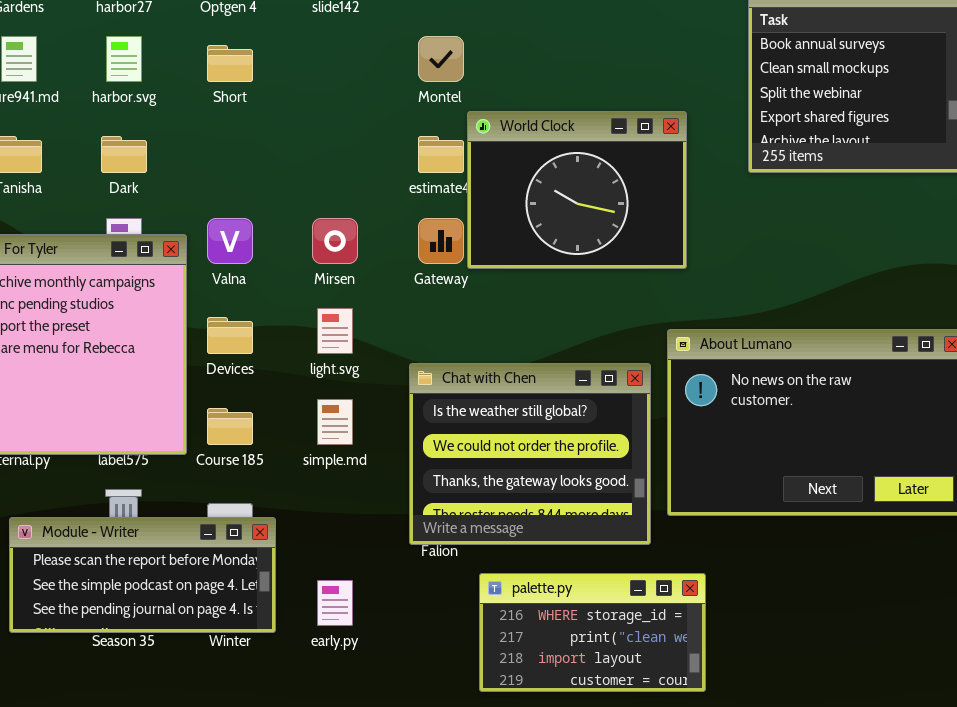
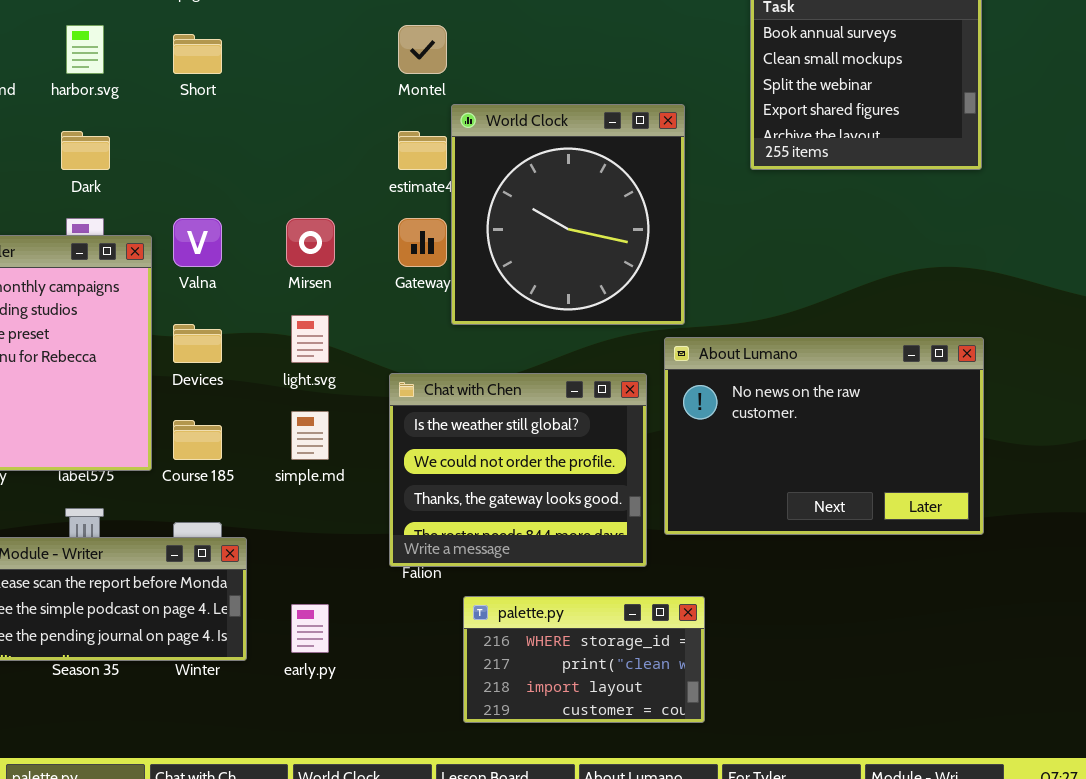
World Clock: [467,111,687,269] -> [451,104,685,325], resized

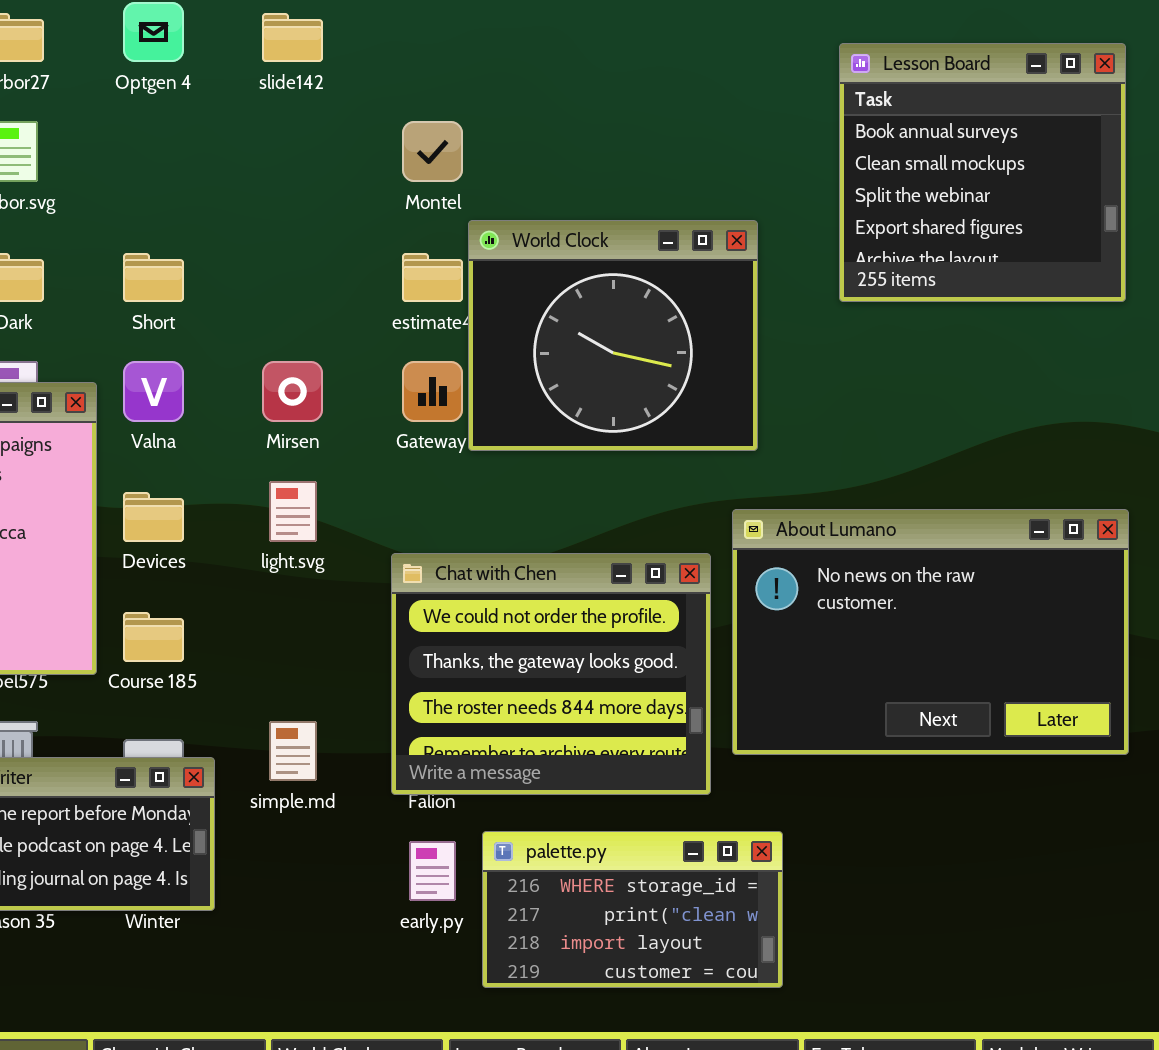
Short: [173,34,222,74] -> [123,253,184,302], moved
World Clock: [451,104,685,325] -> [468,220,758,451], resized
Chat with Chen: [389,373,647,567] -> [391,553,711,795], scrolled down 1 row
simple.md: [291,411,329,460] -> [269,721,317,781], moved
early.py: [291,604,329,653] -> [409,841,456,901], moved

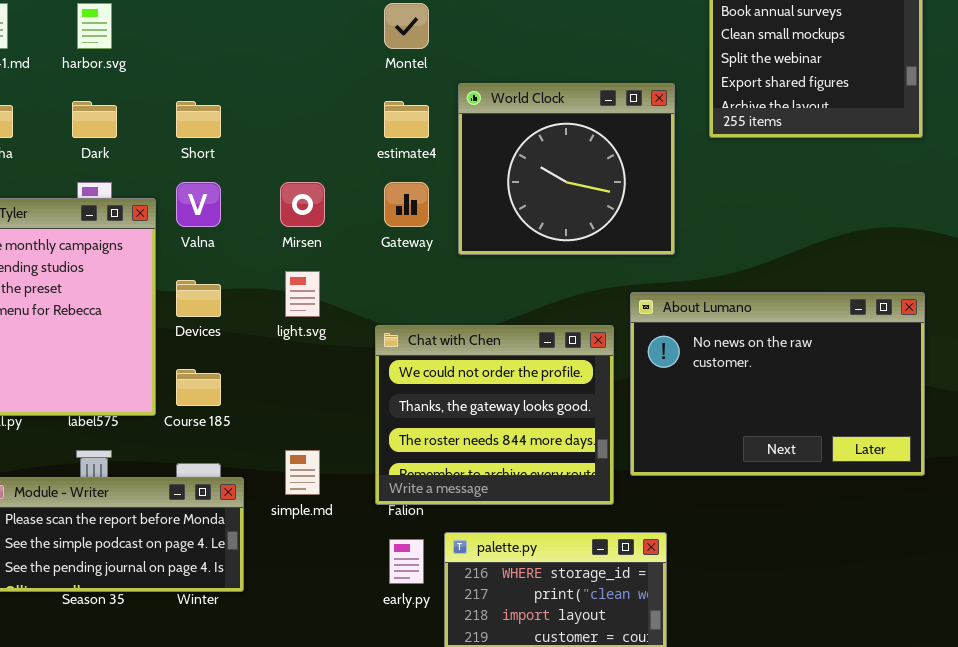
World Clock: [468,220,758,451] -> [458,83,675,255], moved

